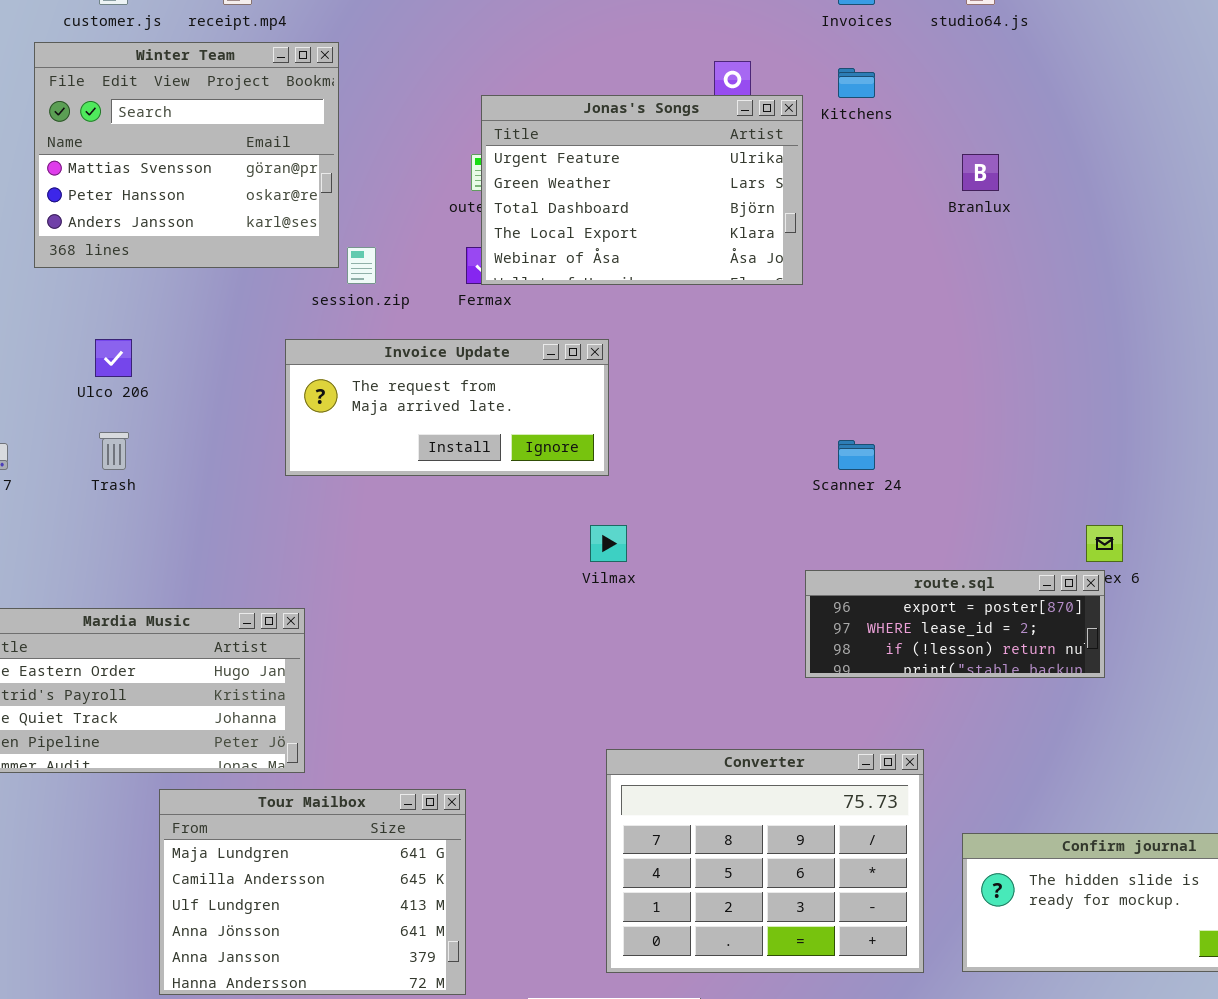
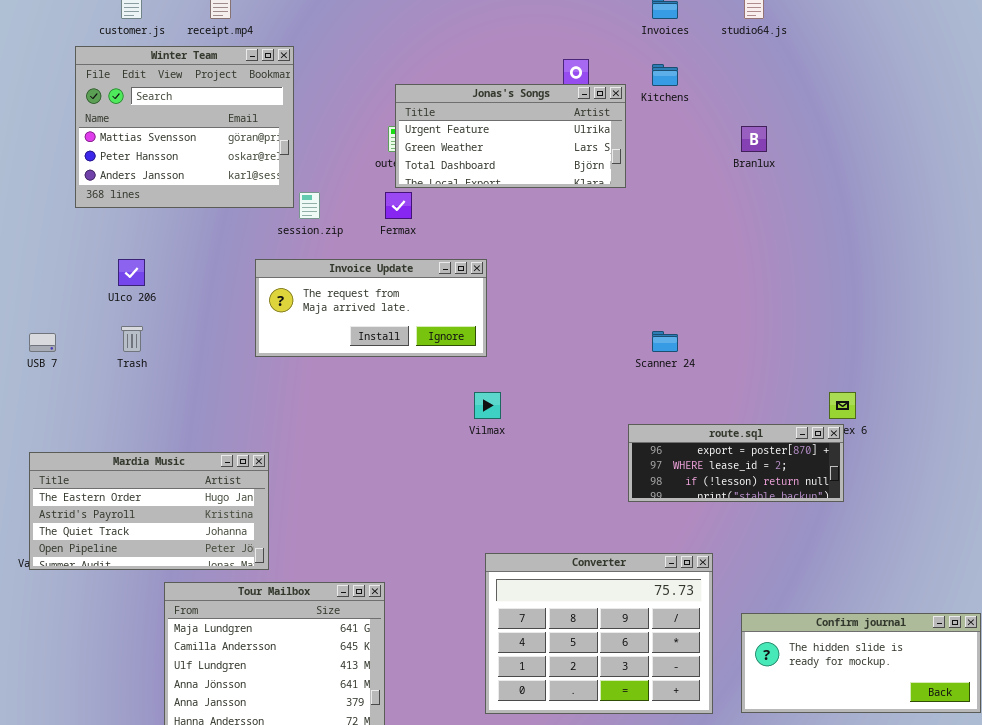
Jonas's Songs: [481,95,803,285] -> [395,84,626,188], resized

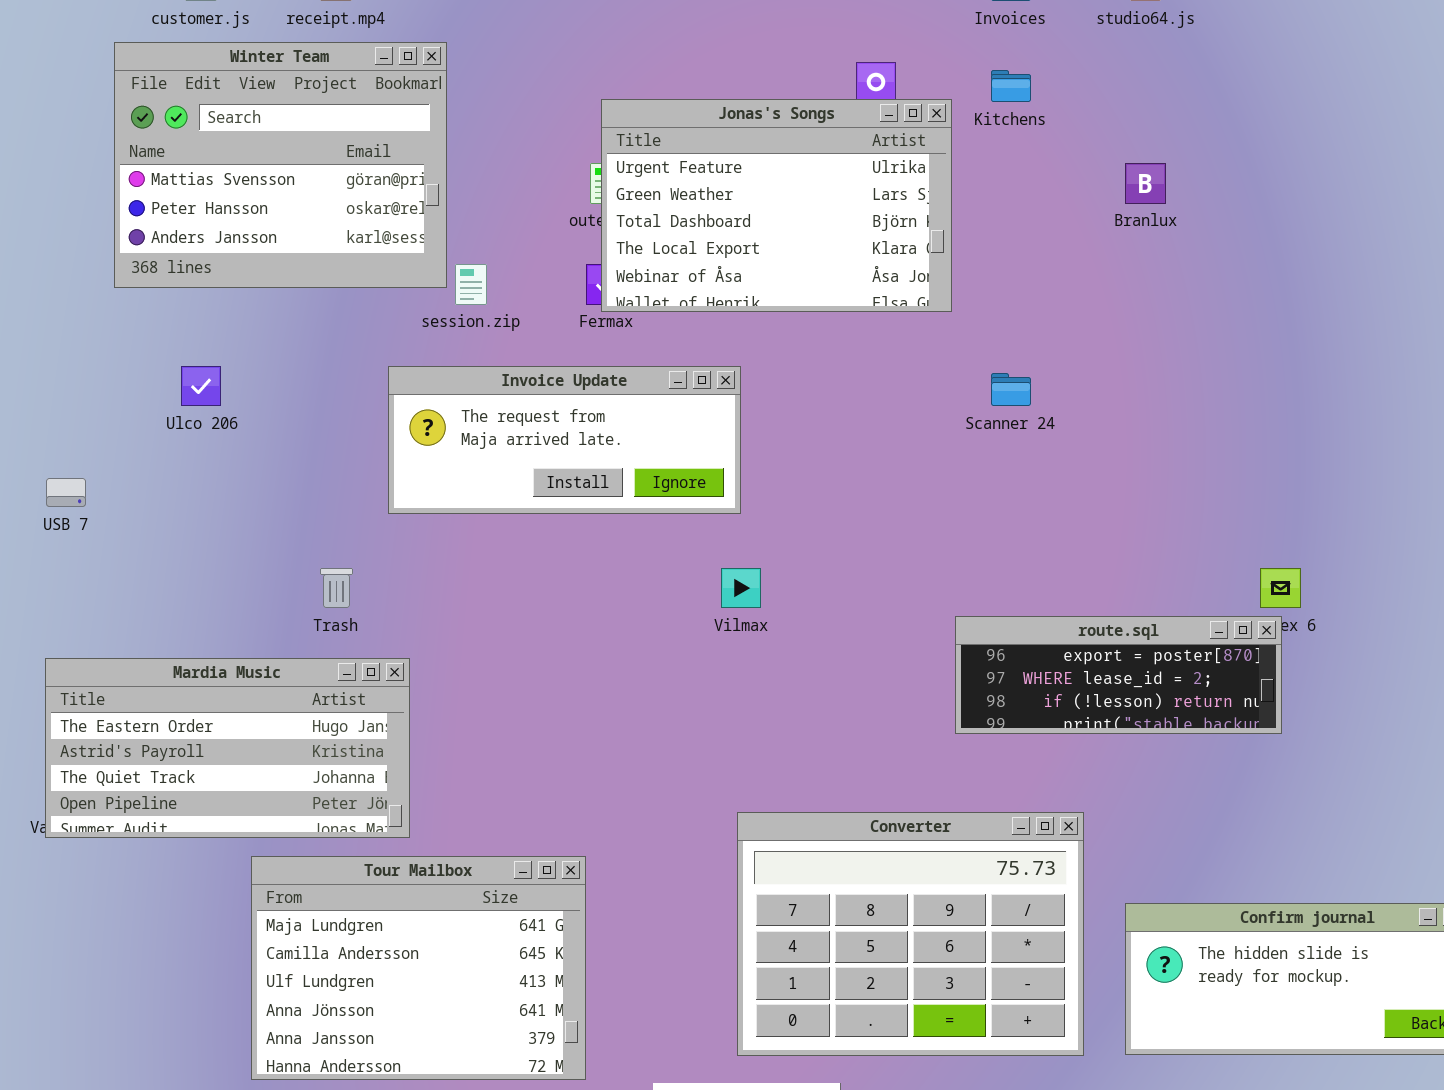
Jonas's Songs: [395,84,626,188] -> [601,99,952,312], resized
Trash: [121,326,143,352] -> [320,568,353,608], moved
Scanner 24: [652,331,678,352] -> [991,373,1031,406], moved

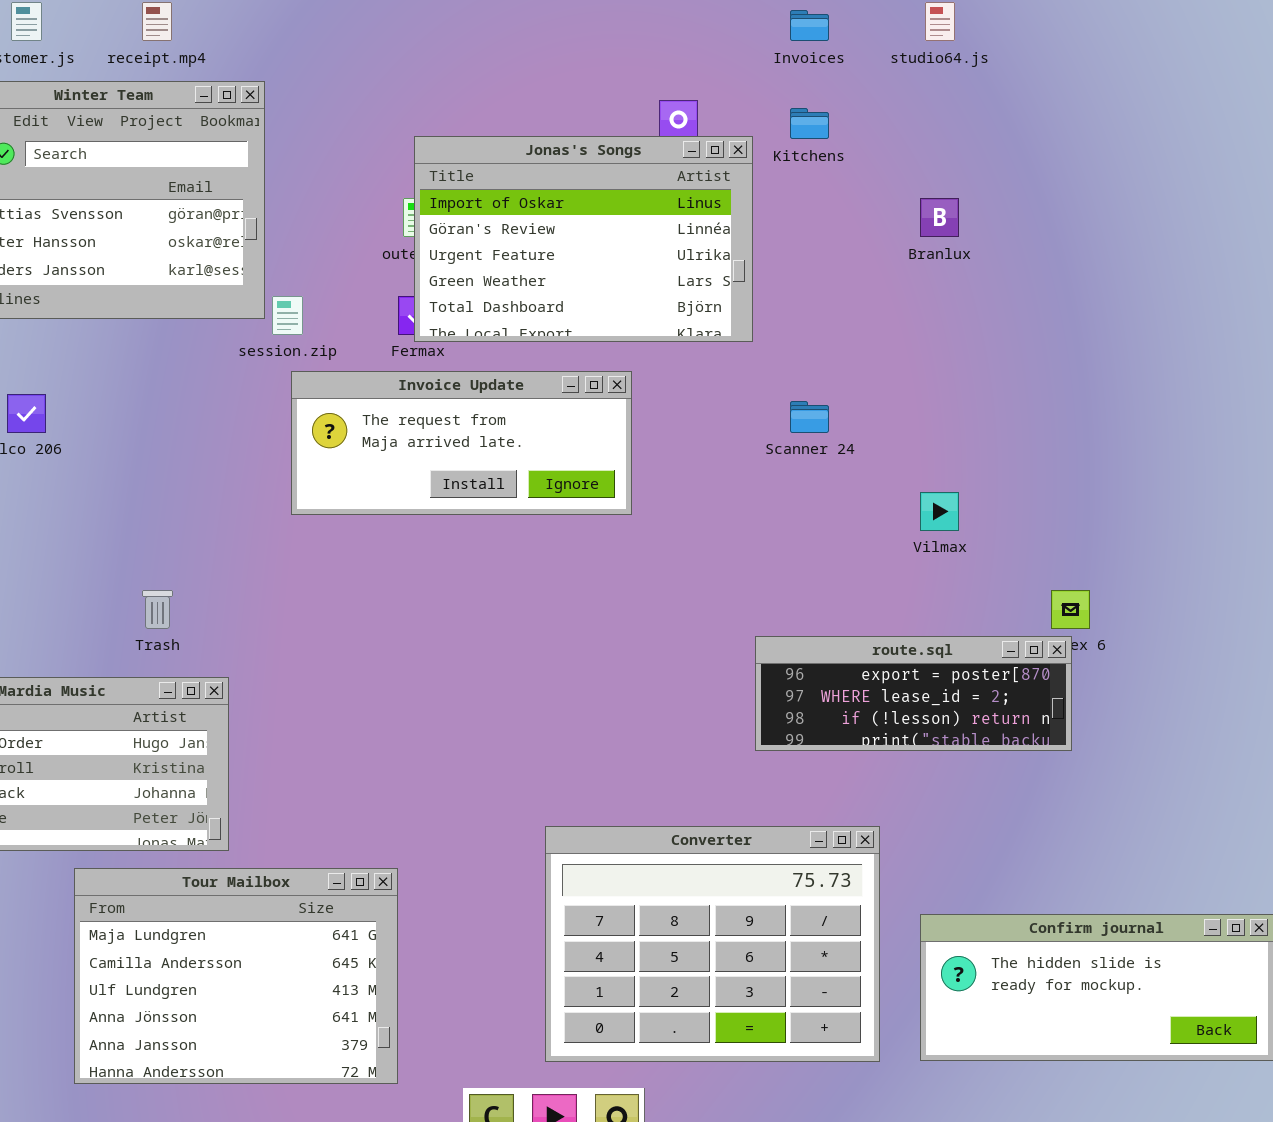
Jonas's Songs: [601,99,952,312] -> [414,136,753,342], scrolled up 2 rows
Invoice Update: [388,366,741,514] -> [291,371,632,515], moved
Vilmax: [721,568,761,608] -> [920,492,959,531], moved

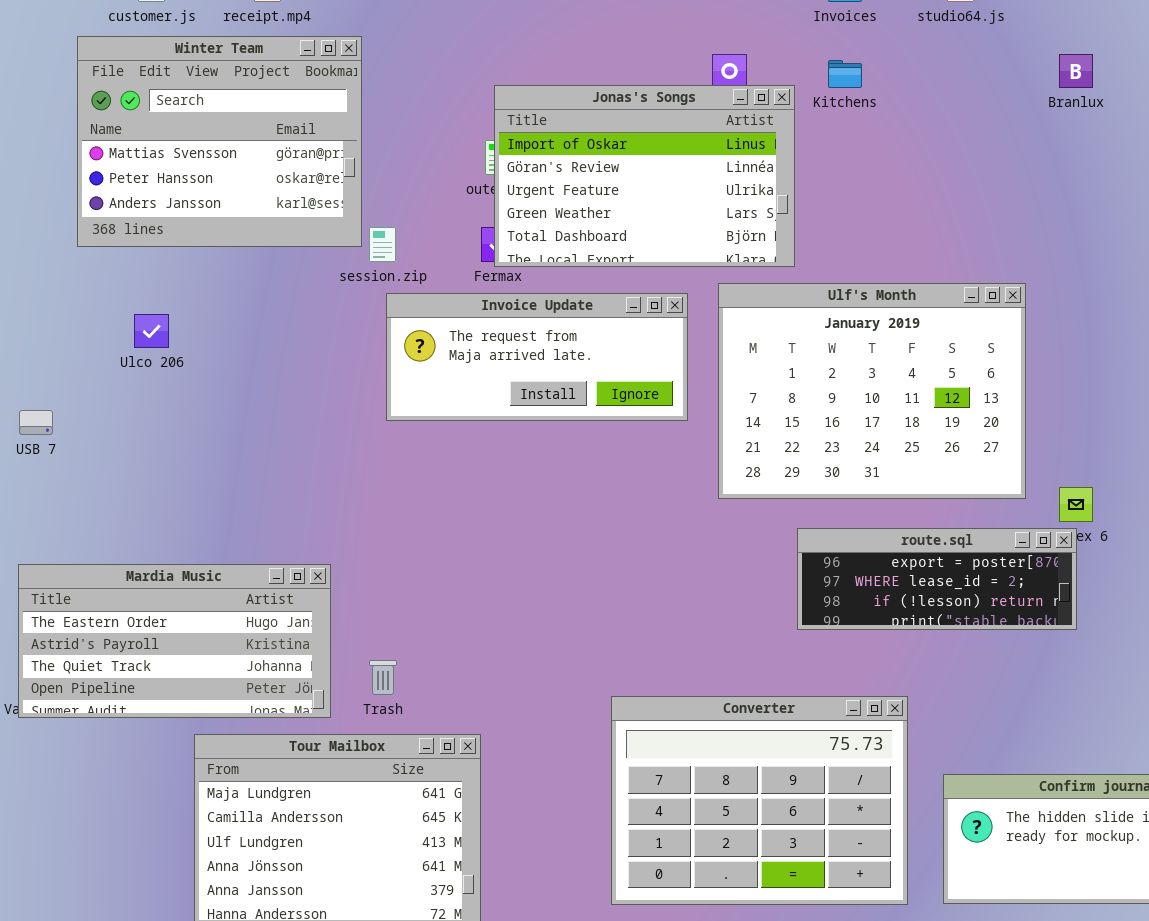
Branlux: [920,198,959,237] -> [1059,54,1093,88], moved
Ulf's Month: none -> [718,283,1026,499], opened
Trash: [142,590,173,629] -> [369,660,397,695], moved

